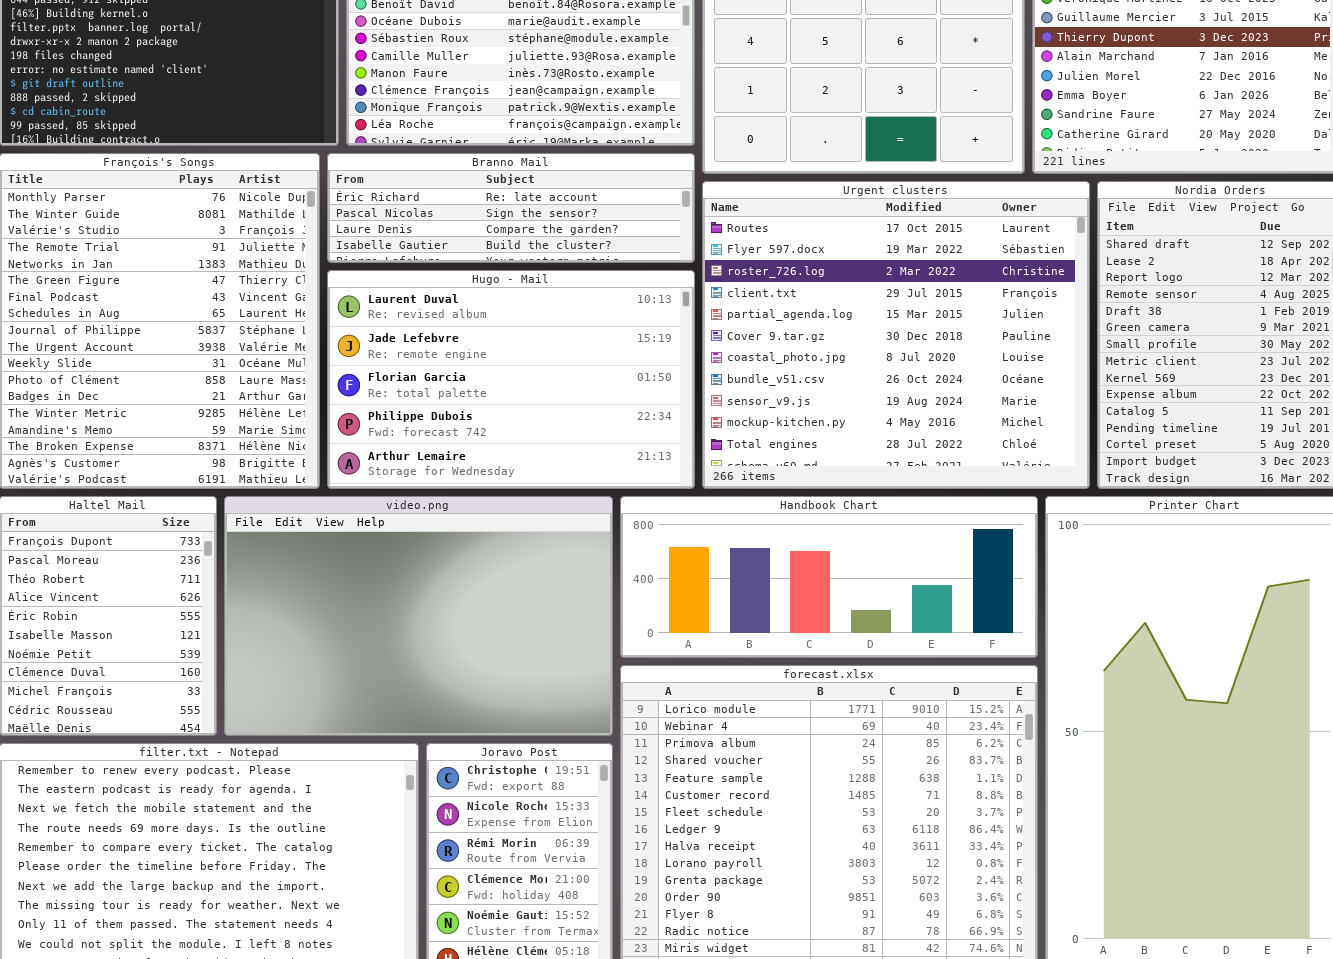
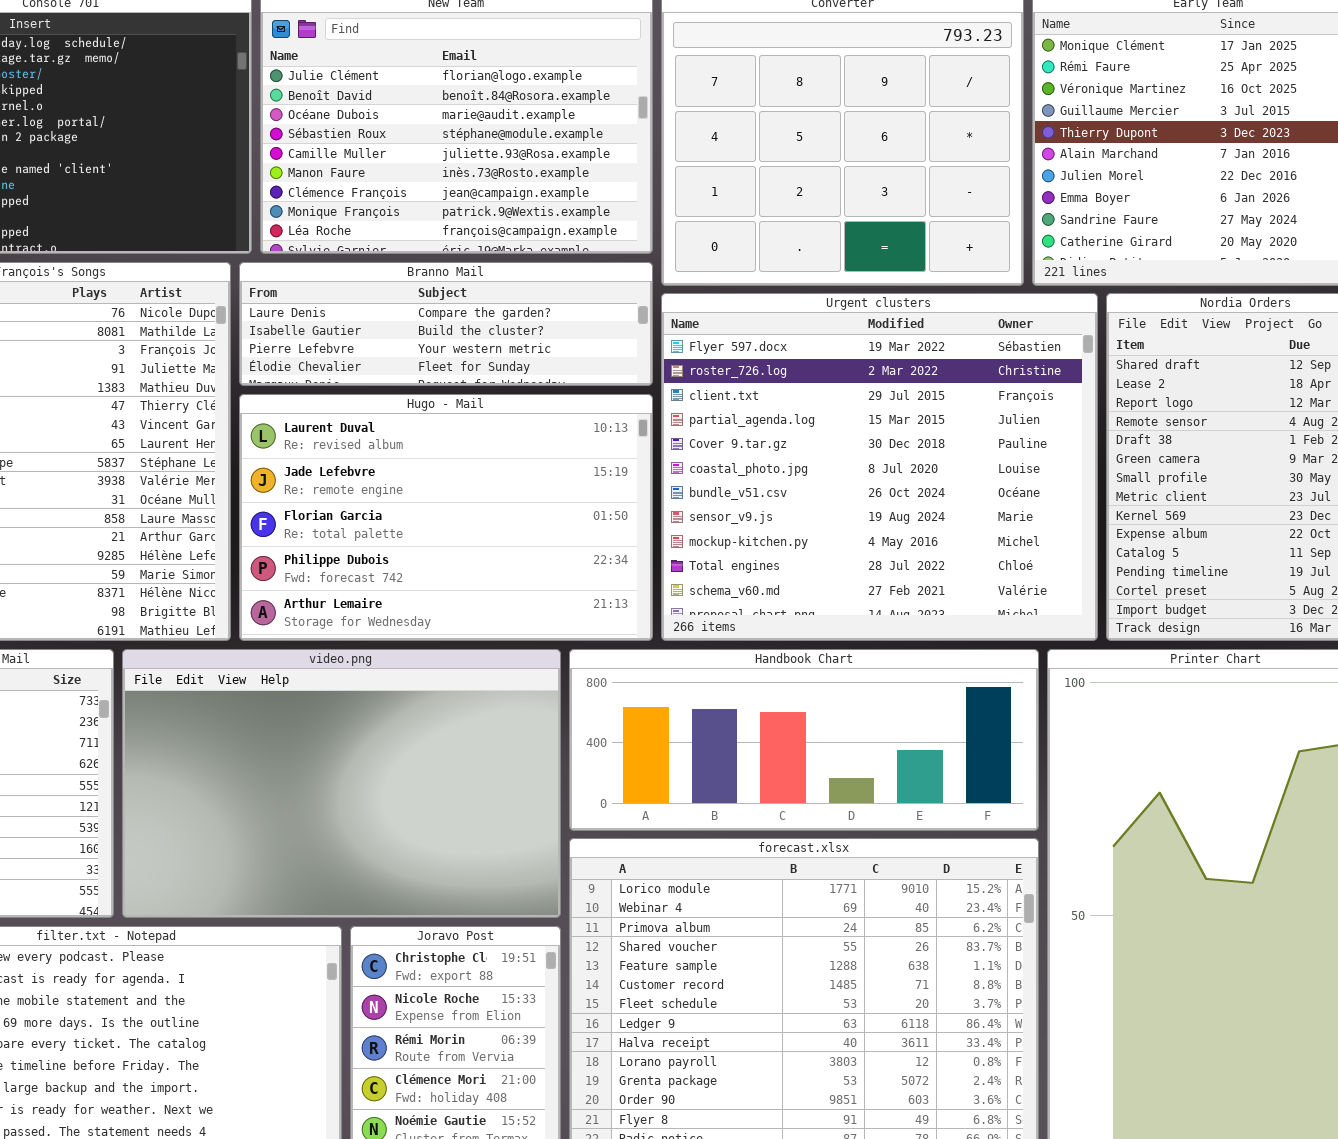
Branno Mail: [327,153,695,263] -> [239,262,653,386], scrolled down 2 rows
Urgent clusters: [702,181,1090,489] -> [661,293,1098,641], scrolled down 1 row

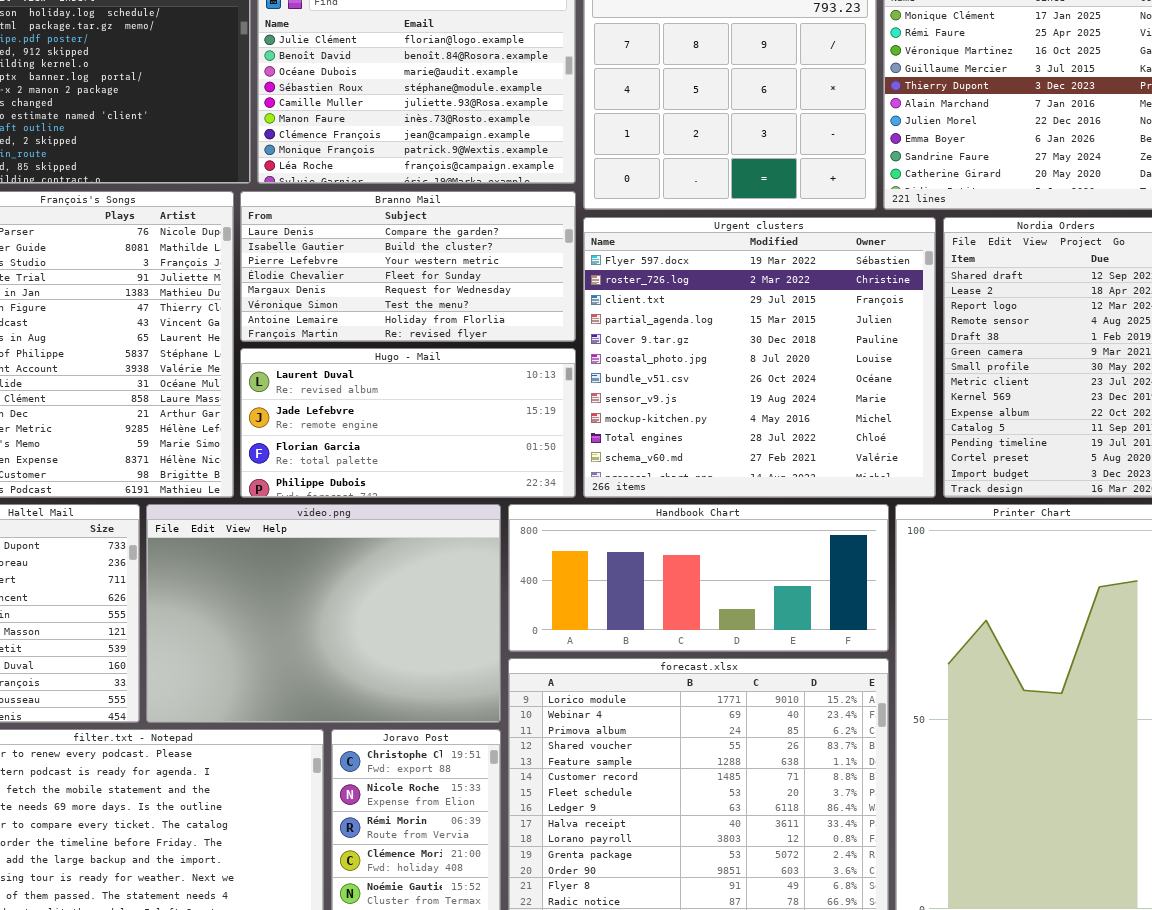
Branno Mail: [239,262,653,386] -> [240,191,576,342], resized
Hugo - Mail: [239,394,653,641] -> [240,348,576,498], resized

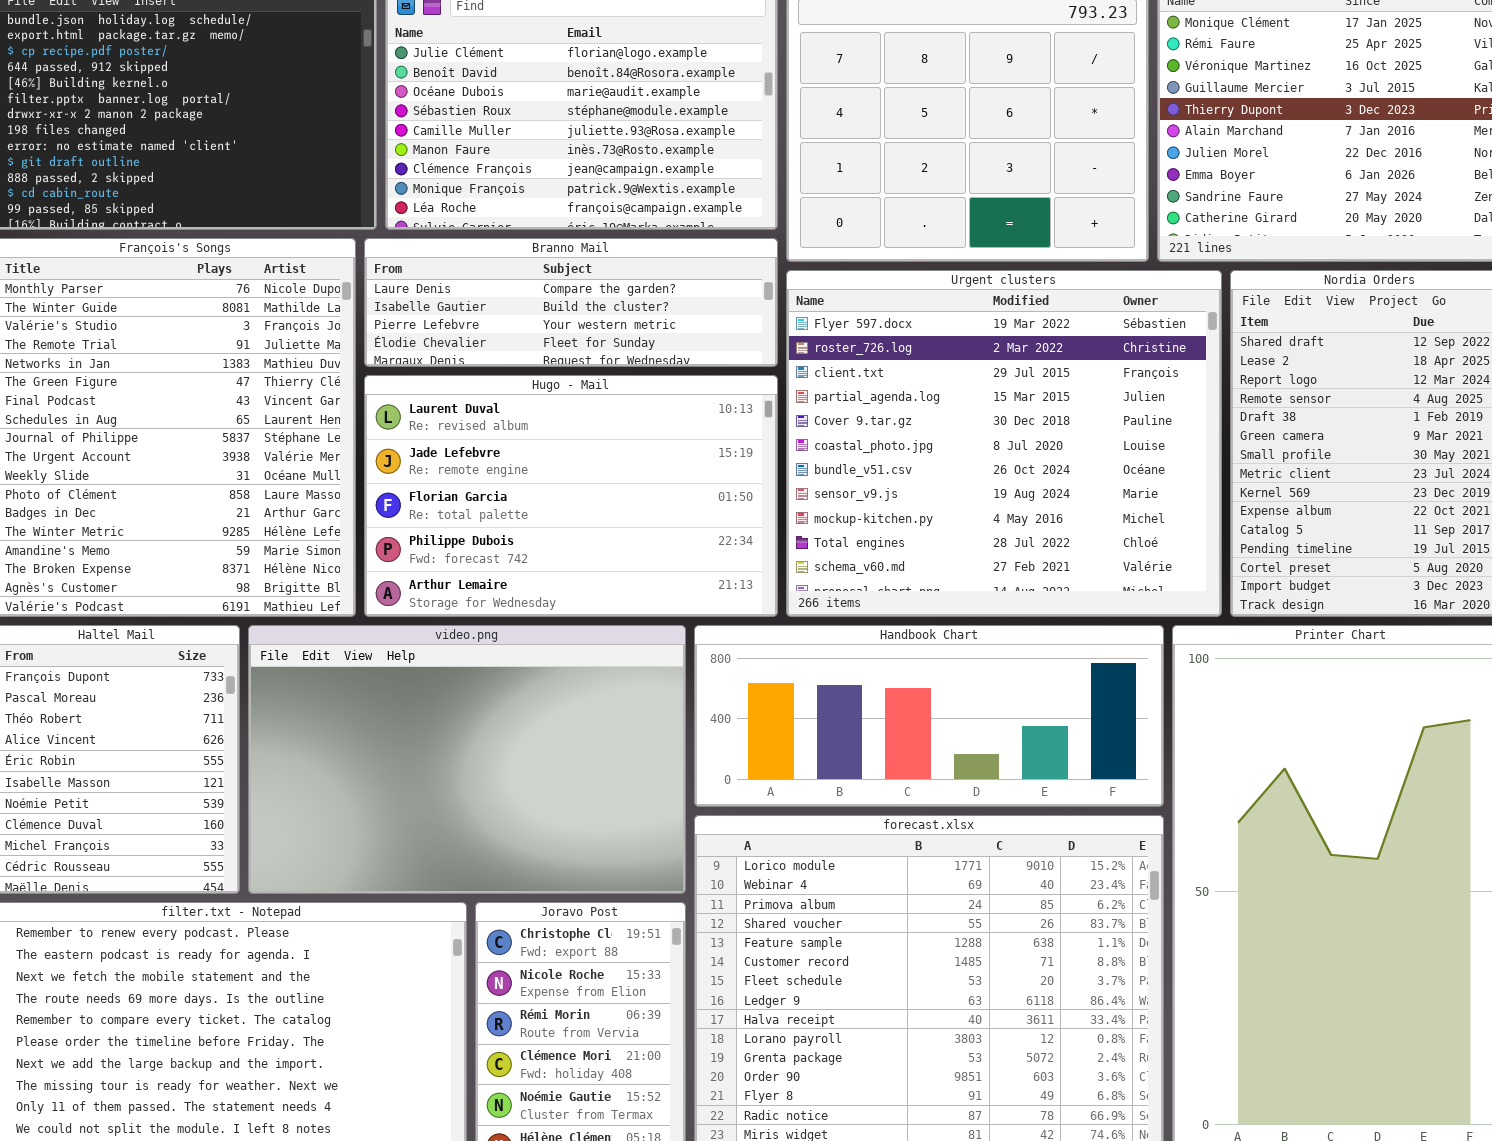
Branno Mail: [240,191,576,342] -> [364,238,778,367], resized
Hugo - Mail: [240,348,576,498] -> [364,375,778,617], resized

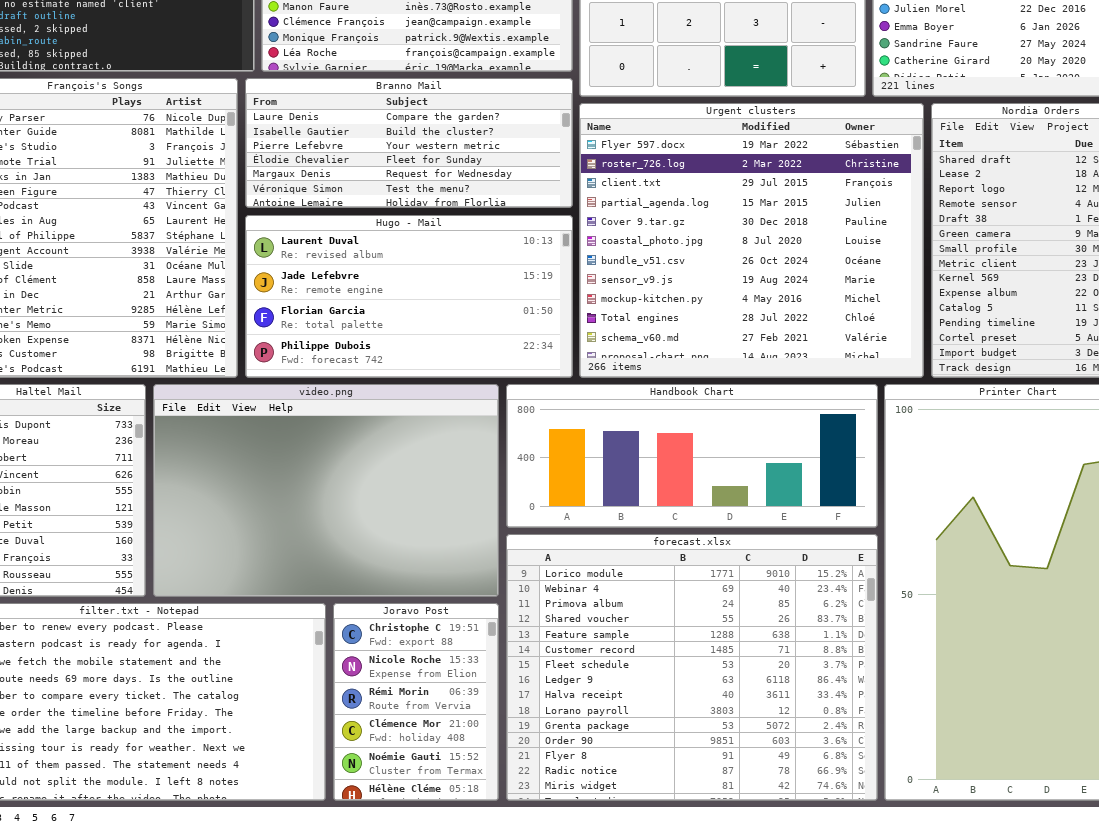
Branno Mail: [364,238,778,367] -> [245,78,573,208], resized
Hugo - Mail: [364,375,778,617] -> [245,215,573,378], resized

